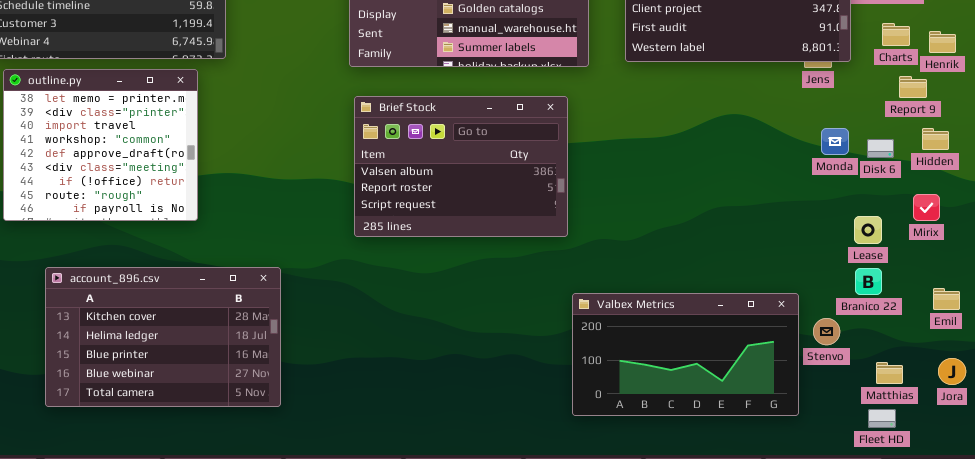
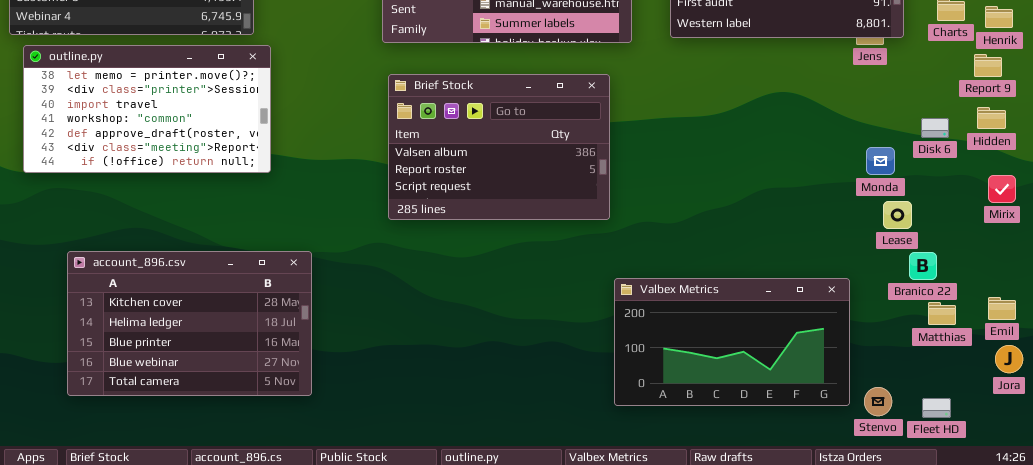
outline.py: [3,69,198,221] -> [23,45,271,173], resized
Report 9: [899,76,927,98] -> [974,54,1002,77], moved
Monda: [821,128,849,155] -> [866,147,895,175], moved
Mirix: [913,194,940,221] -> [988,175,1016,203], moved
Lease: [854,216,882,244] -> [883,201,912,229], moved
Emil: [933,288,960,310] -> [988,297,1016,320], moved
Stenvo: [813,318,840,345] -> [864,387,892,416], moved
Matthias: [876,362,903,384] -> [928,302,956,325], moved

